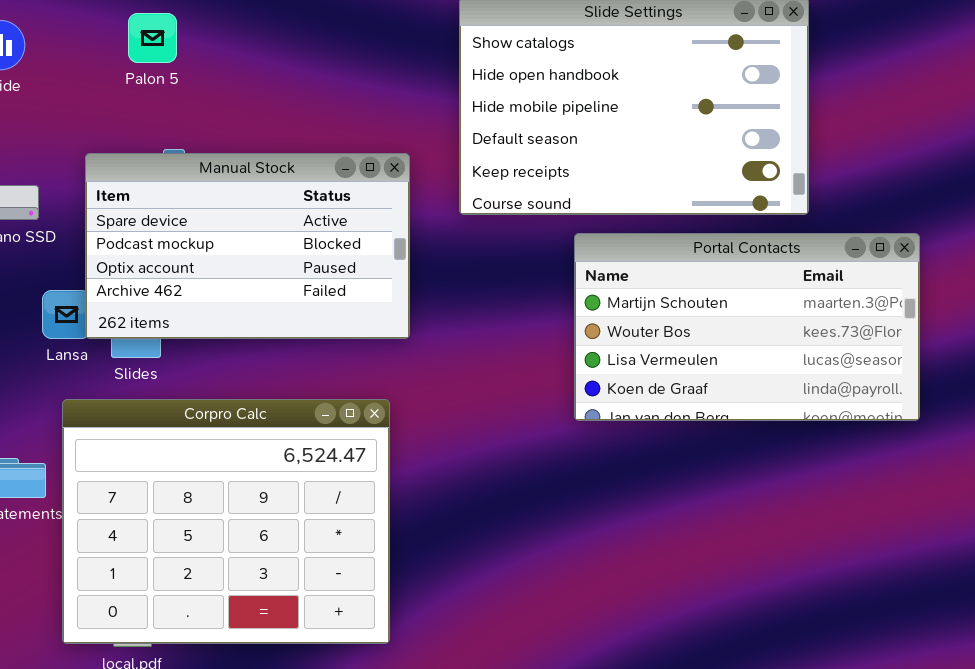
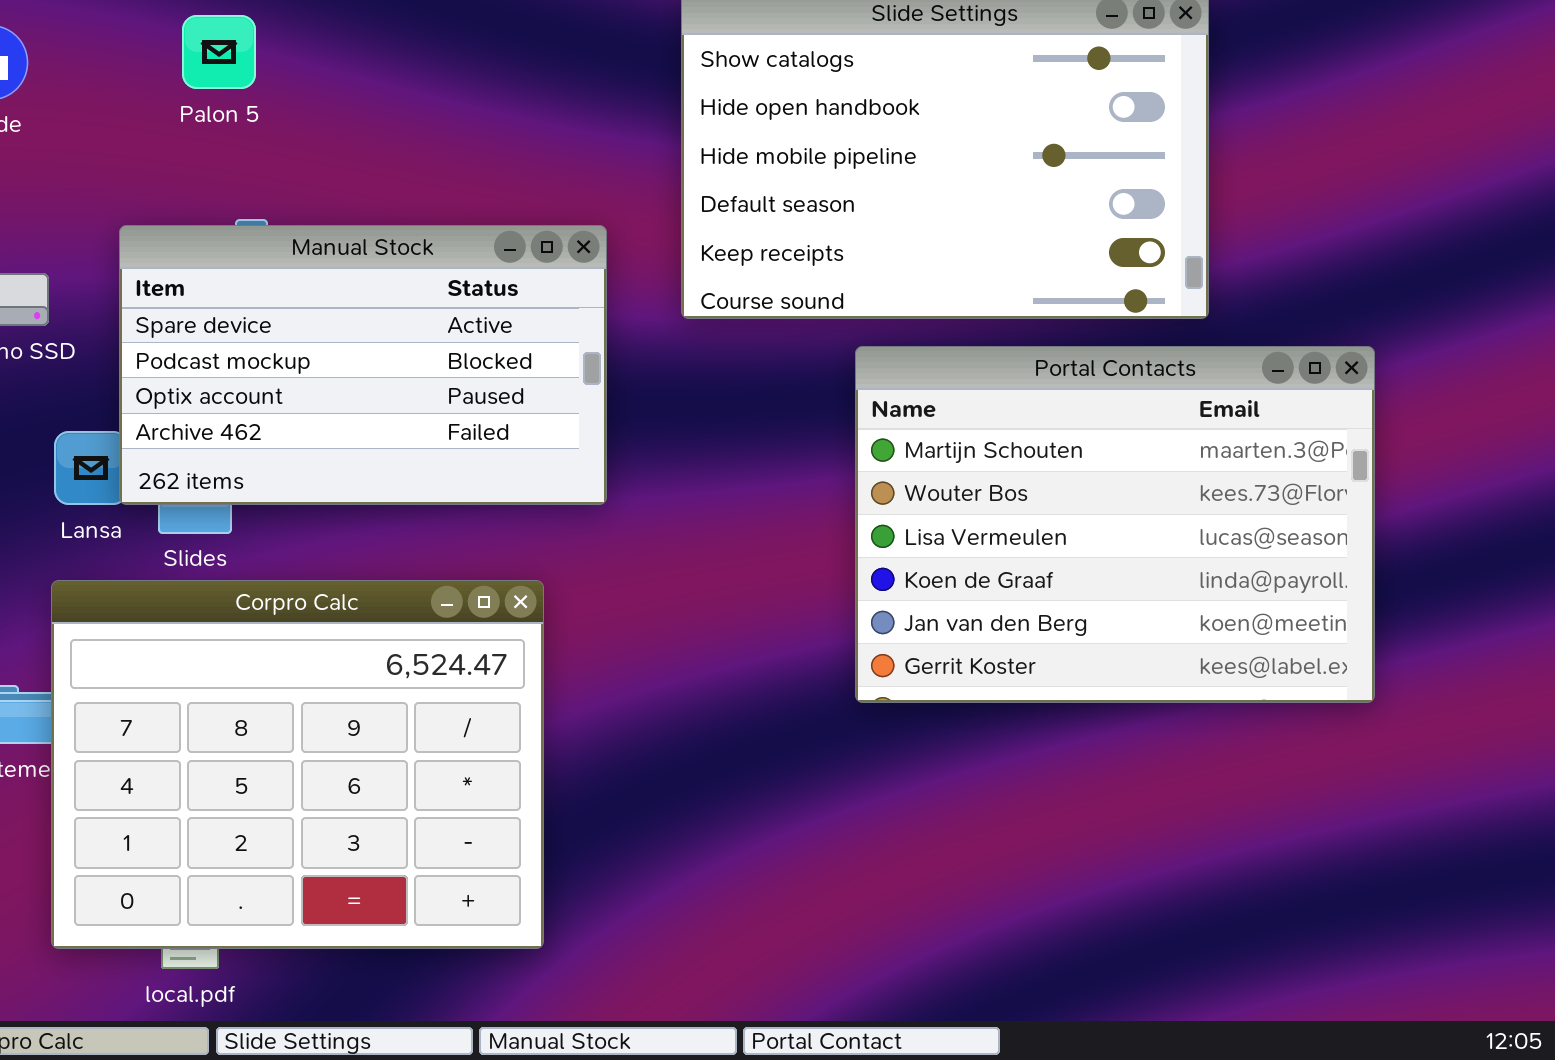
Portal Contacts: [574,233,920,421] -> [855,346,1375,703], resized
Corpro Calc: [62,399,390,644] -> [51,580,544,949], moved

